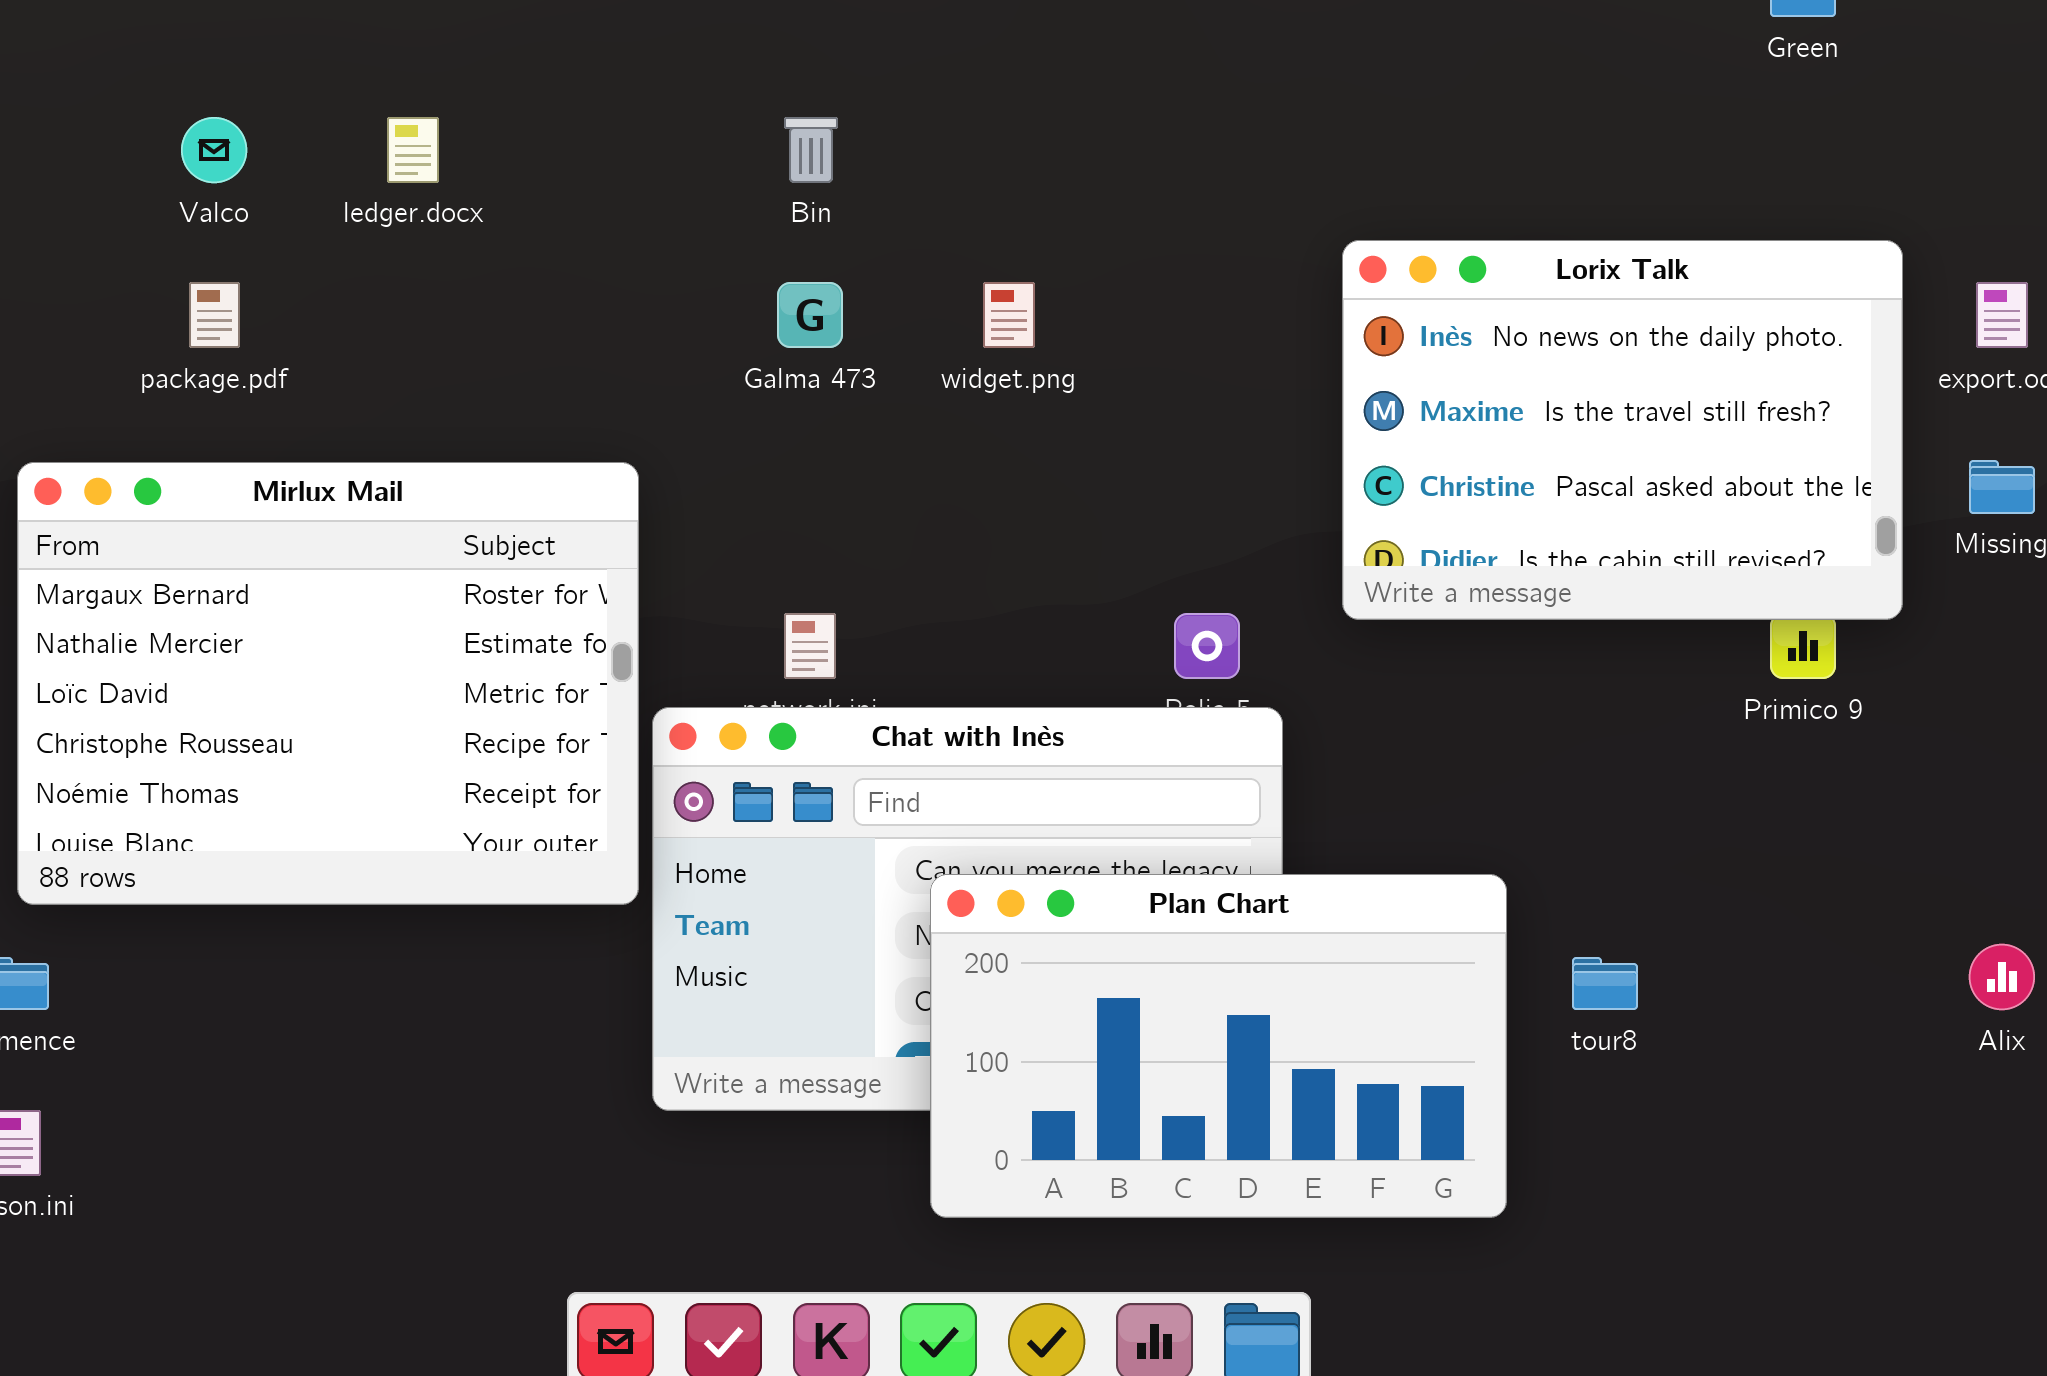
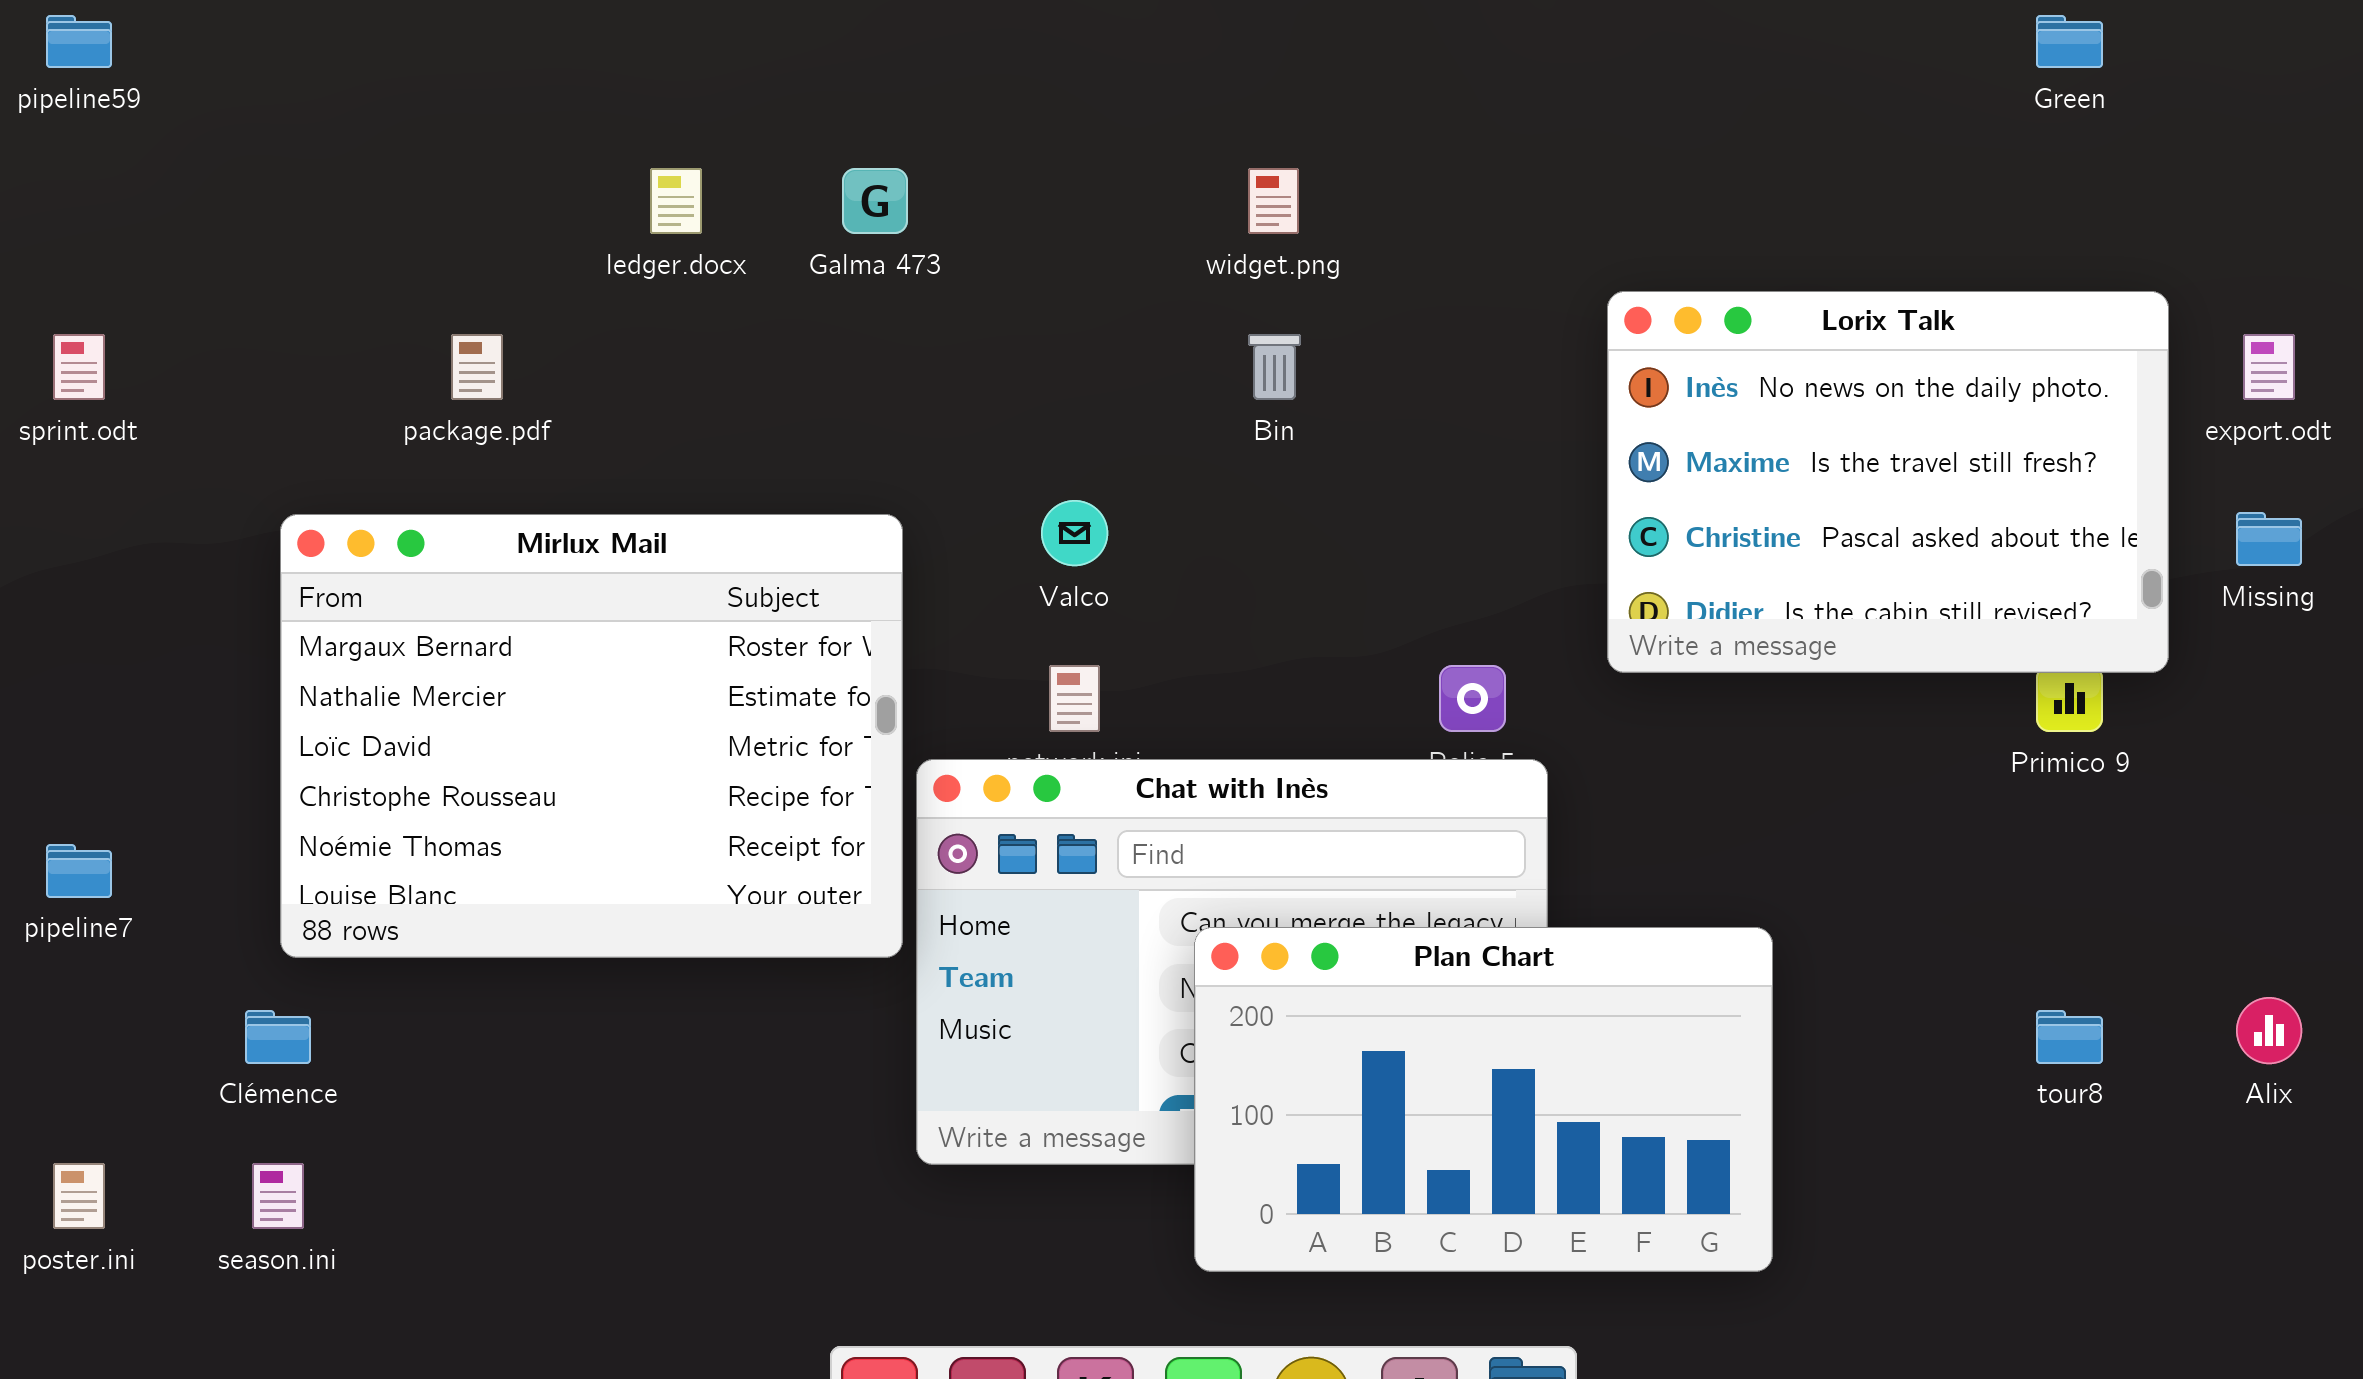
Valco: [181,117,247,183] -> [1041,500,1108,566], moved
Bin: [784,117,838,183] -> [1248,334,1301,400], moved
Galma 473: [777,282,843,348] -> [842,168,908,234], moved
widget.png: [983,282,1035,348] -> [1248,168,1299,234], moved
tour8: [1572,957,1638,1010] -> [2036,1010,2103,1064], moved

